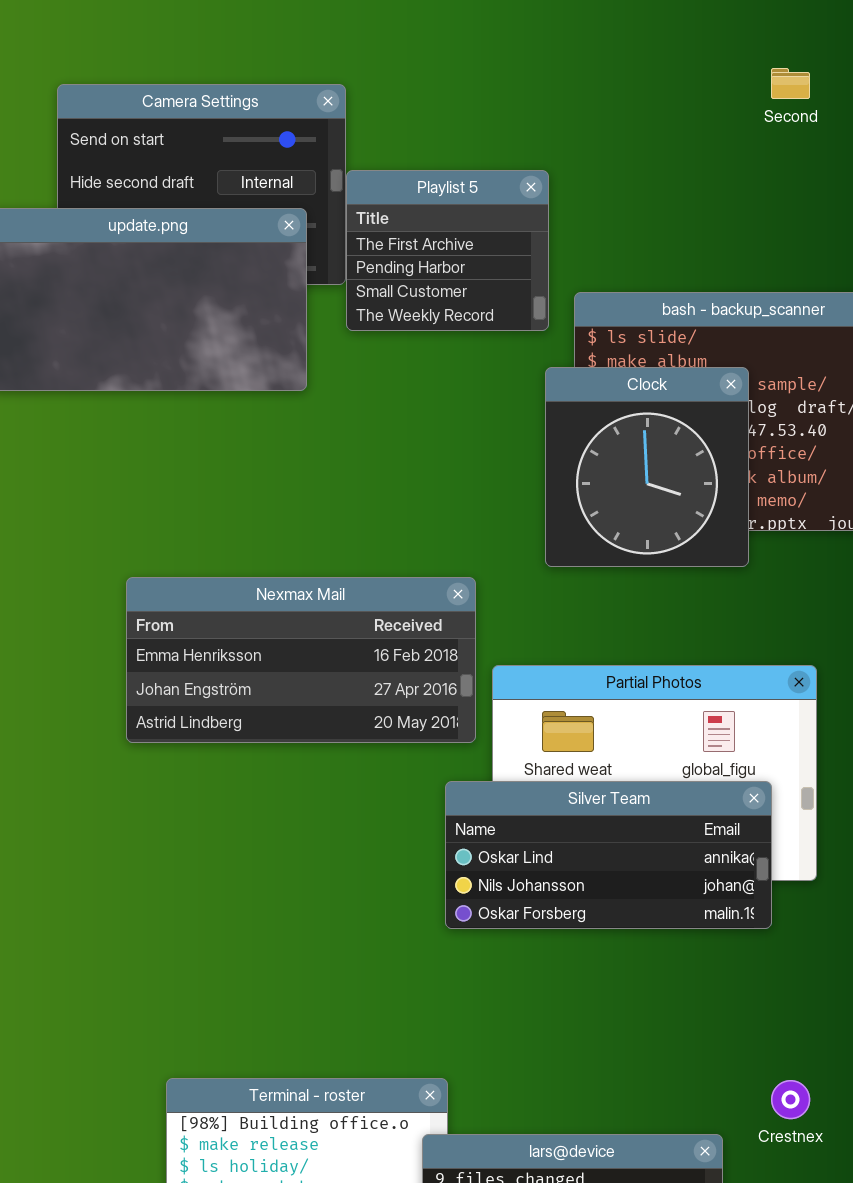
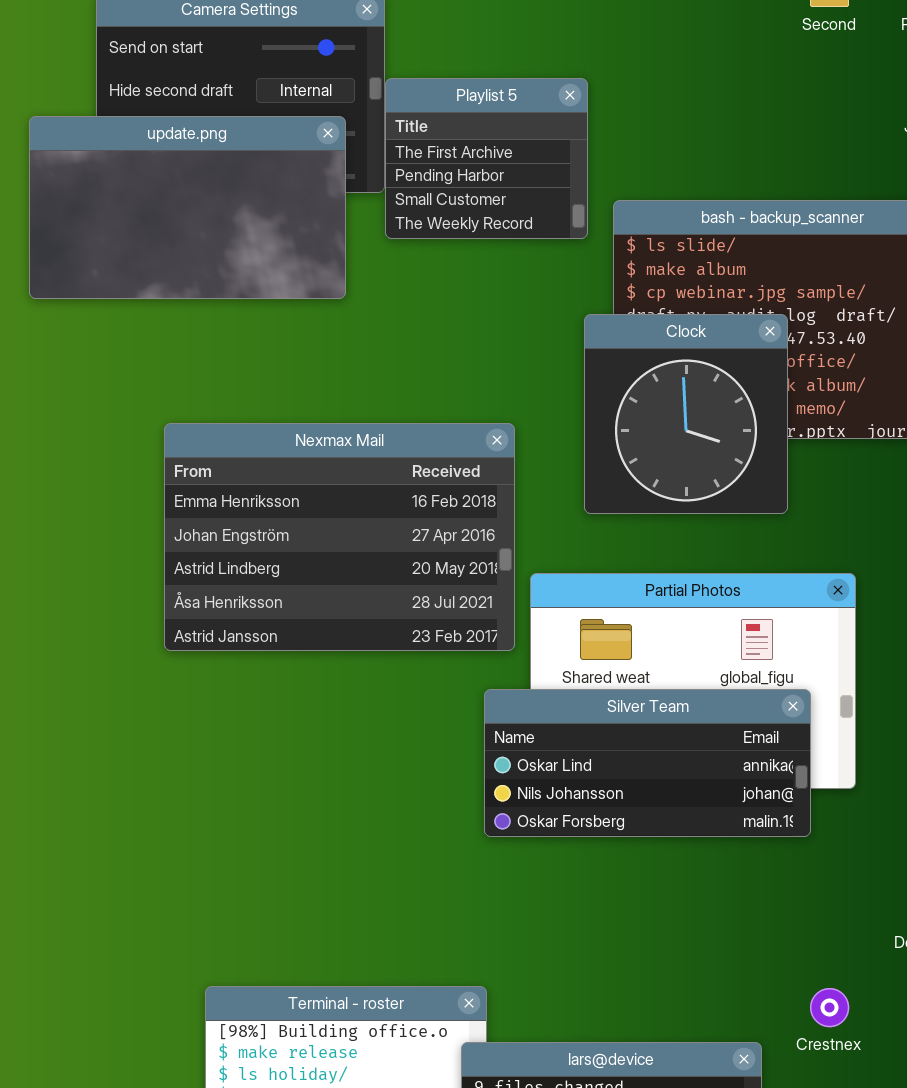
Clock: [545,367,749,567] -> [584,314,788,514], moved
Nexmax Mail: [126,577,476,743] -> [164,423,515,651], resized

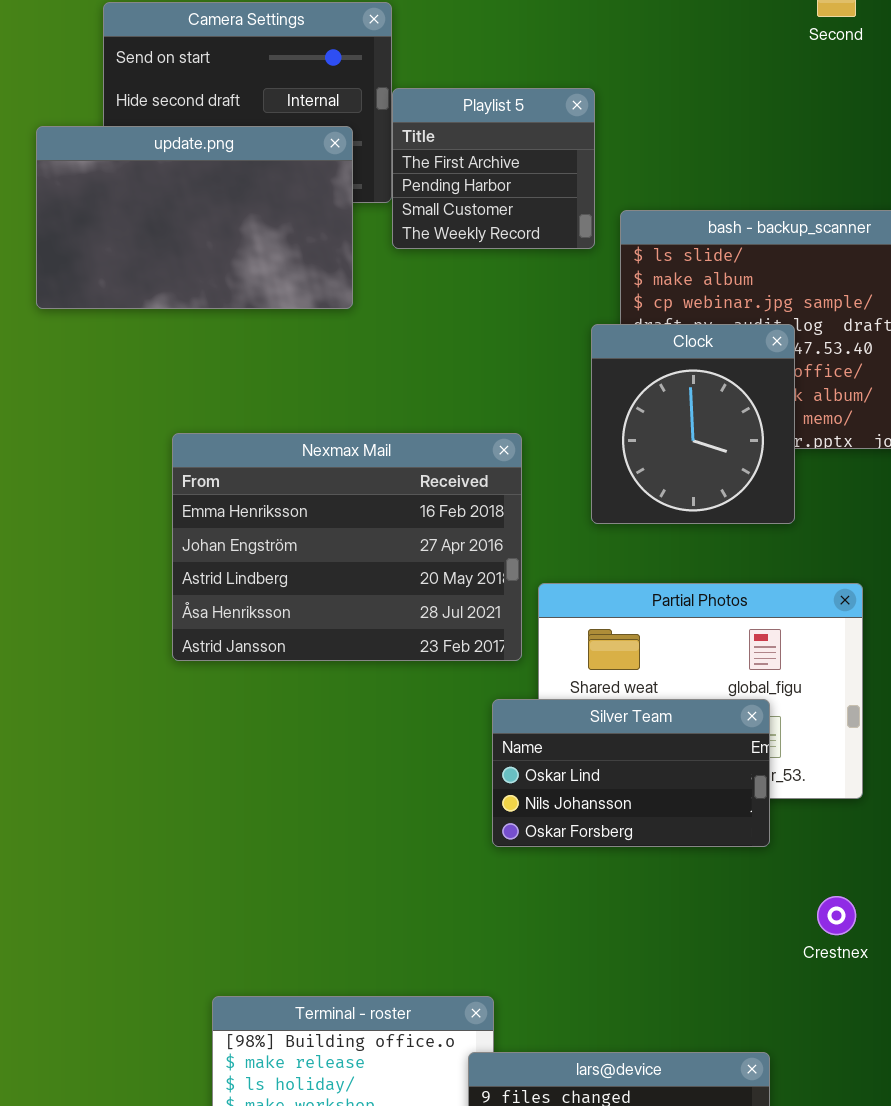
Silver Team: [484,689,811,837] -> [492,699,770,847], resized
Crestnex: [810,988,849,1027] -> [817,896,856,935], moved

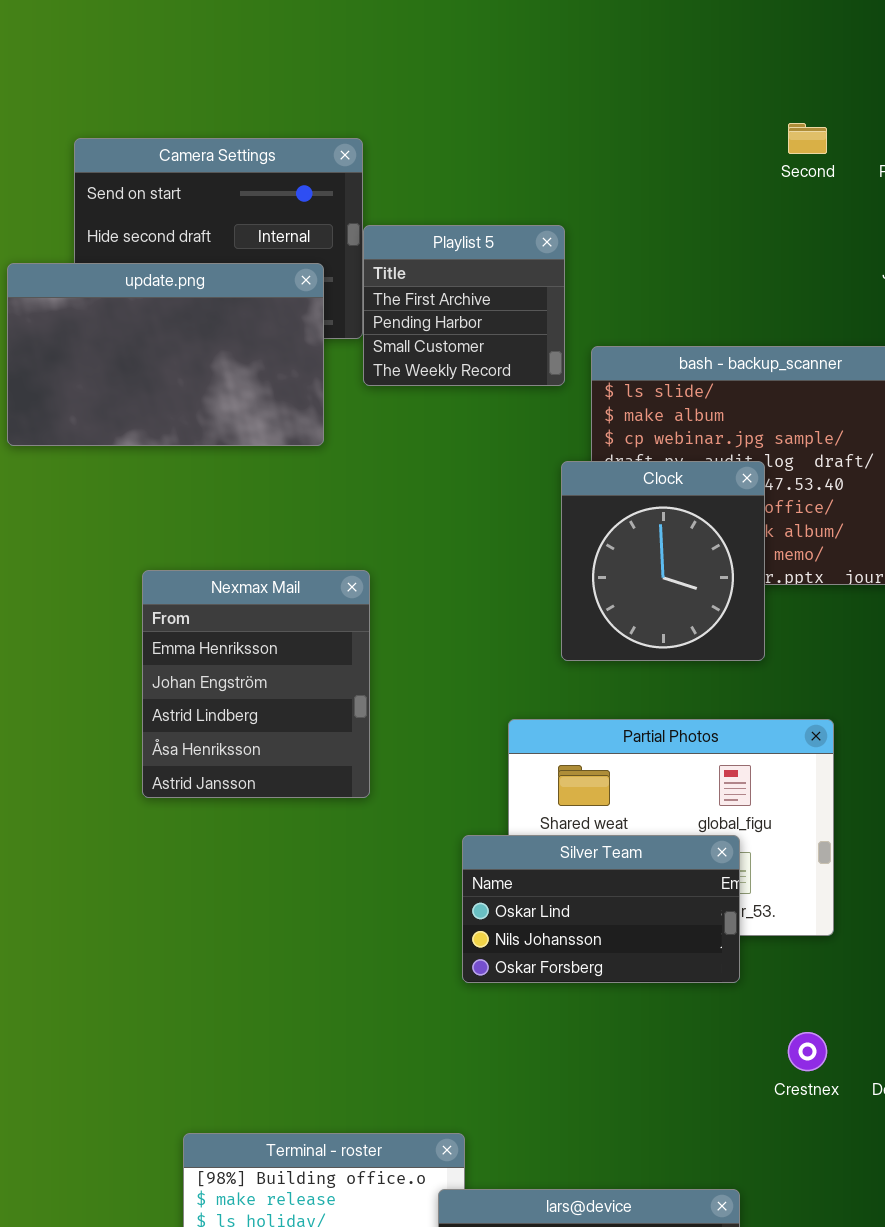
Nexmax Mail: [172,433,522,661] -> [142,570,370,798], resized

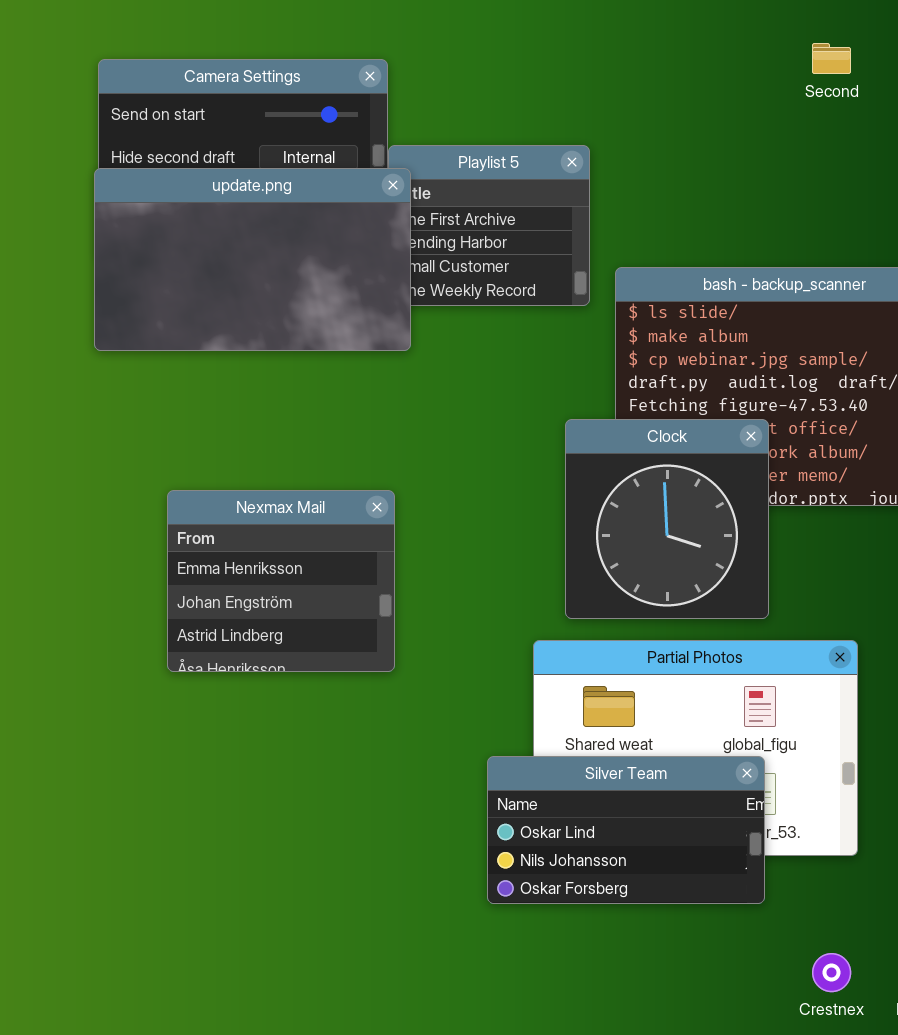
update.png: [7,263,324,446] -> [94,168,411,351], moved
Clock: [561,461,765,661] -> [565,419,769,619], moved
Nexmax Mail: [142,570,370,798] -> [167,490,395,672], resized

